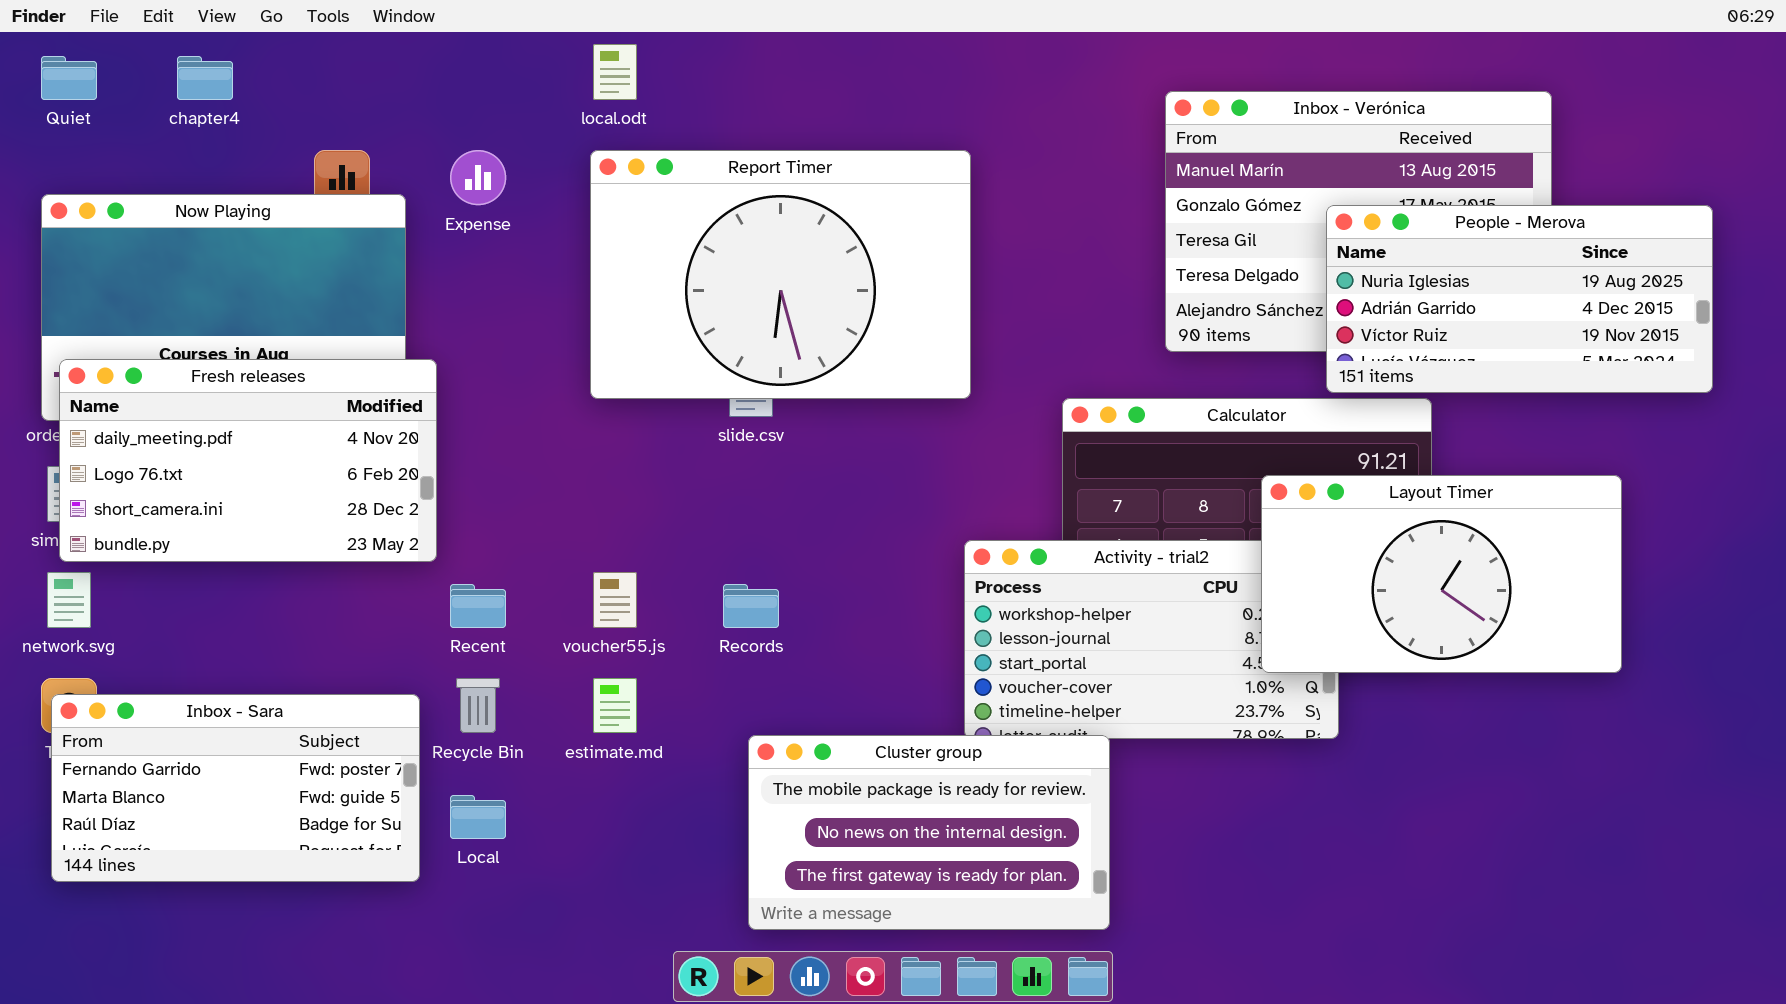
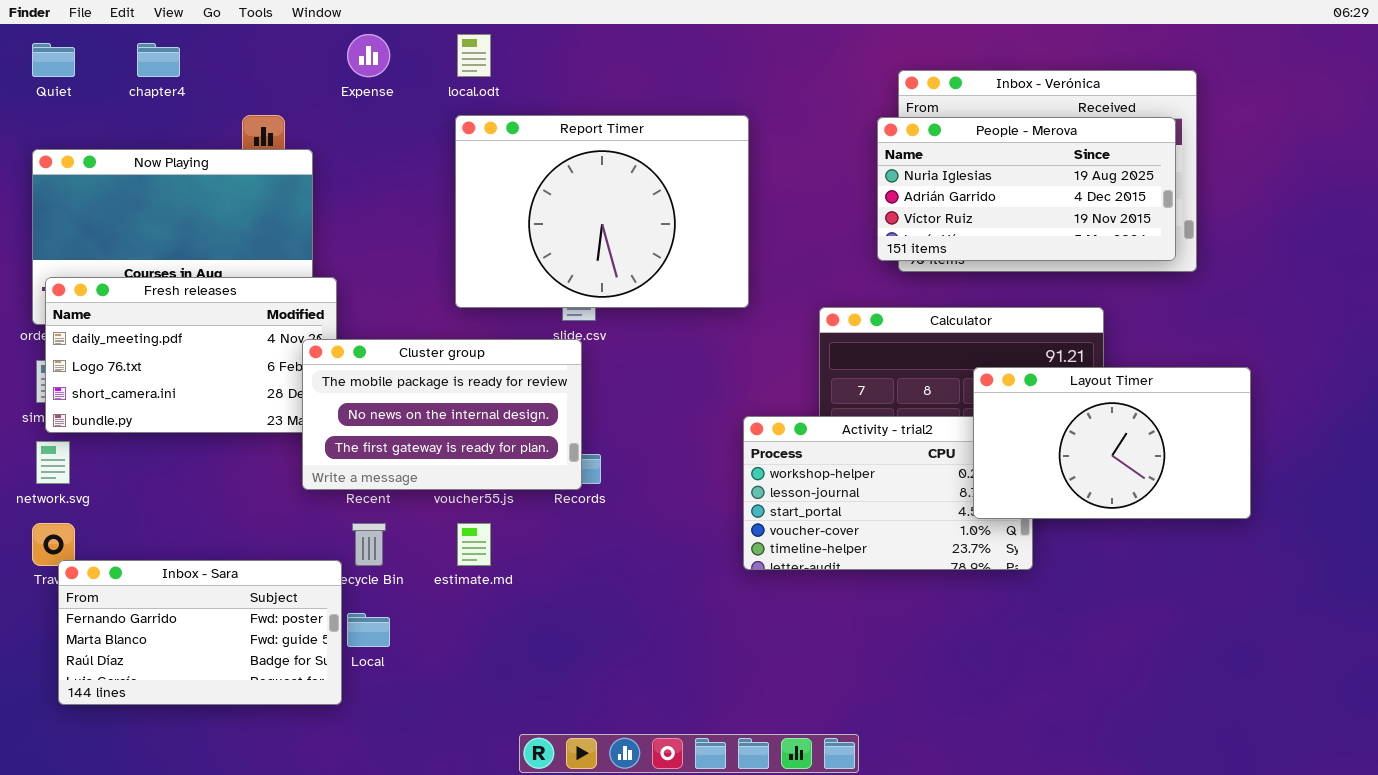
Expense: [450,150,506,205] -> [347,34,390,77], moved
People - Merova: [1326,205,1713,393] -> [877,117,1176,261], moved
Inbox - Sara: [51,694,420,882] -> [58,560,342,705], moved
Cluster group: [748,735,1110,930] -> [302,339,582,490], moved

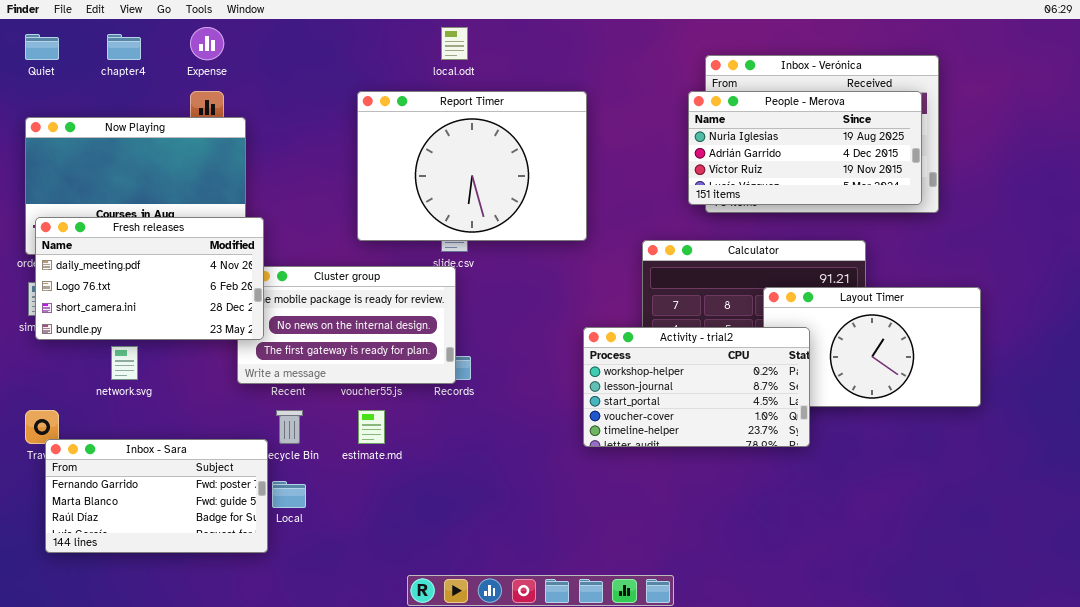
Expense: [347,34,390,77] -> [190,27,224,60], moved
local.odt: [457,34,491,77] -> [441,27,468,60], moved
Fresh releases: [45,277,337,433] -> [35,217,264,340], raised
Activity - trial2: [743,416,1033,570] -> [583,327,810,447], raised
network.svg: [36,441,70,484] -> [111,346,138,380], moved

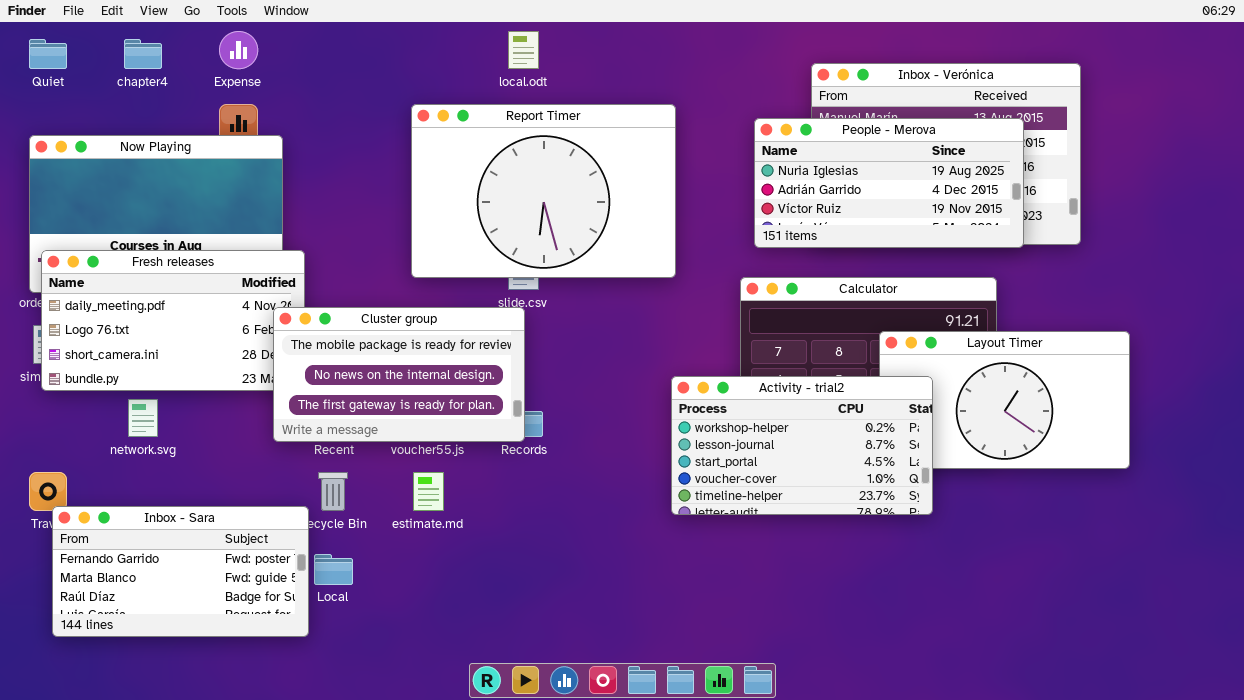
People - Merova: [688,91,922,205] -> [754,118,1024,248], moved
Cluster group: [237,266,456,384] -> [273,307,525,442], raised

